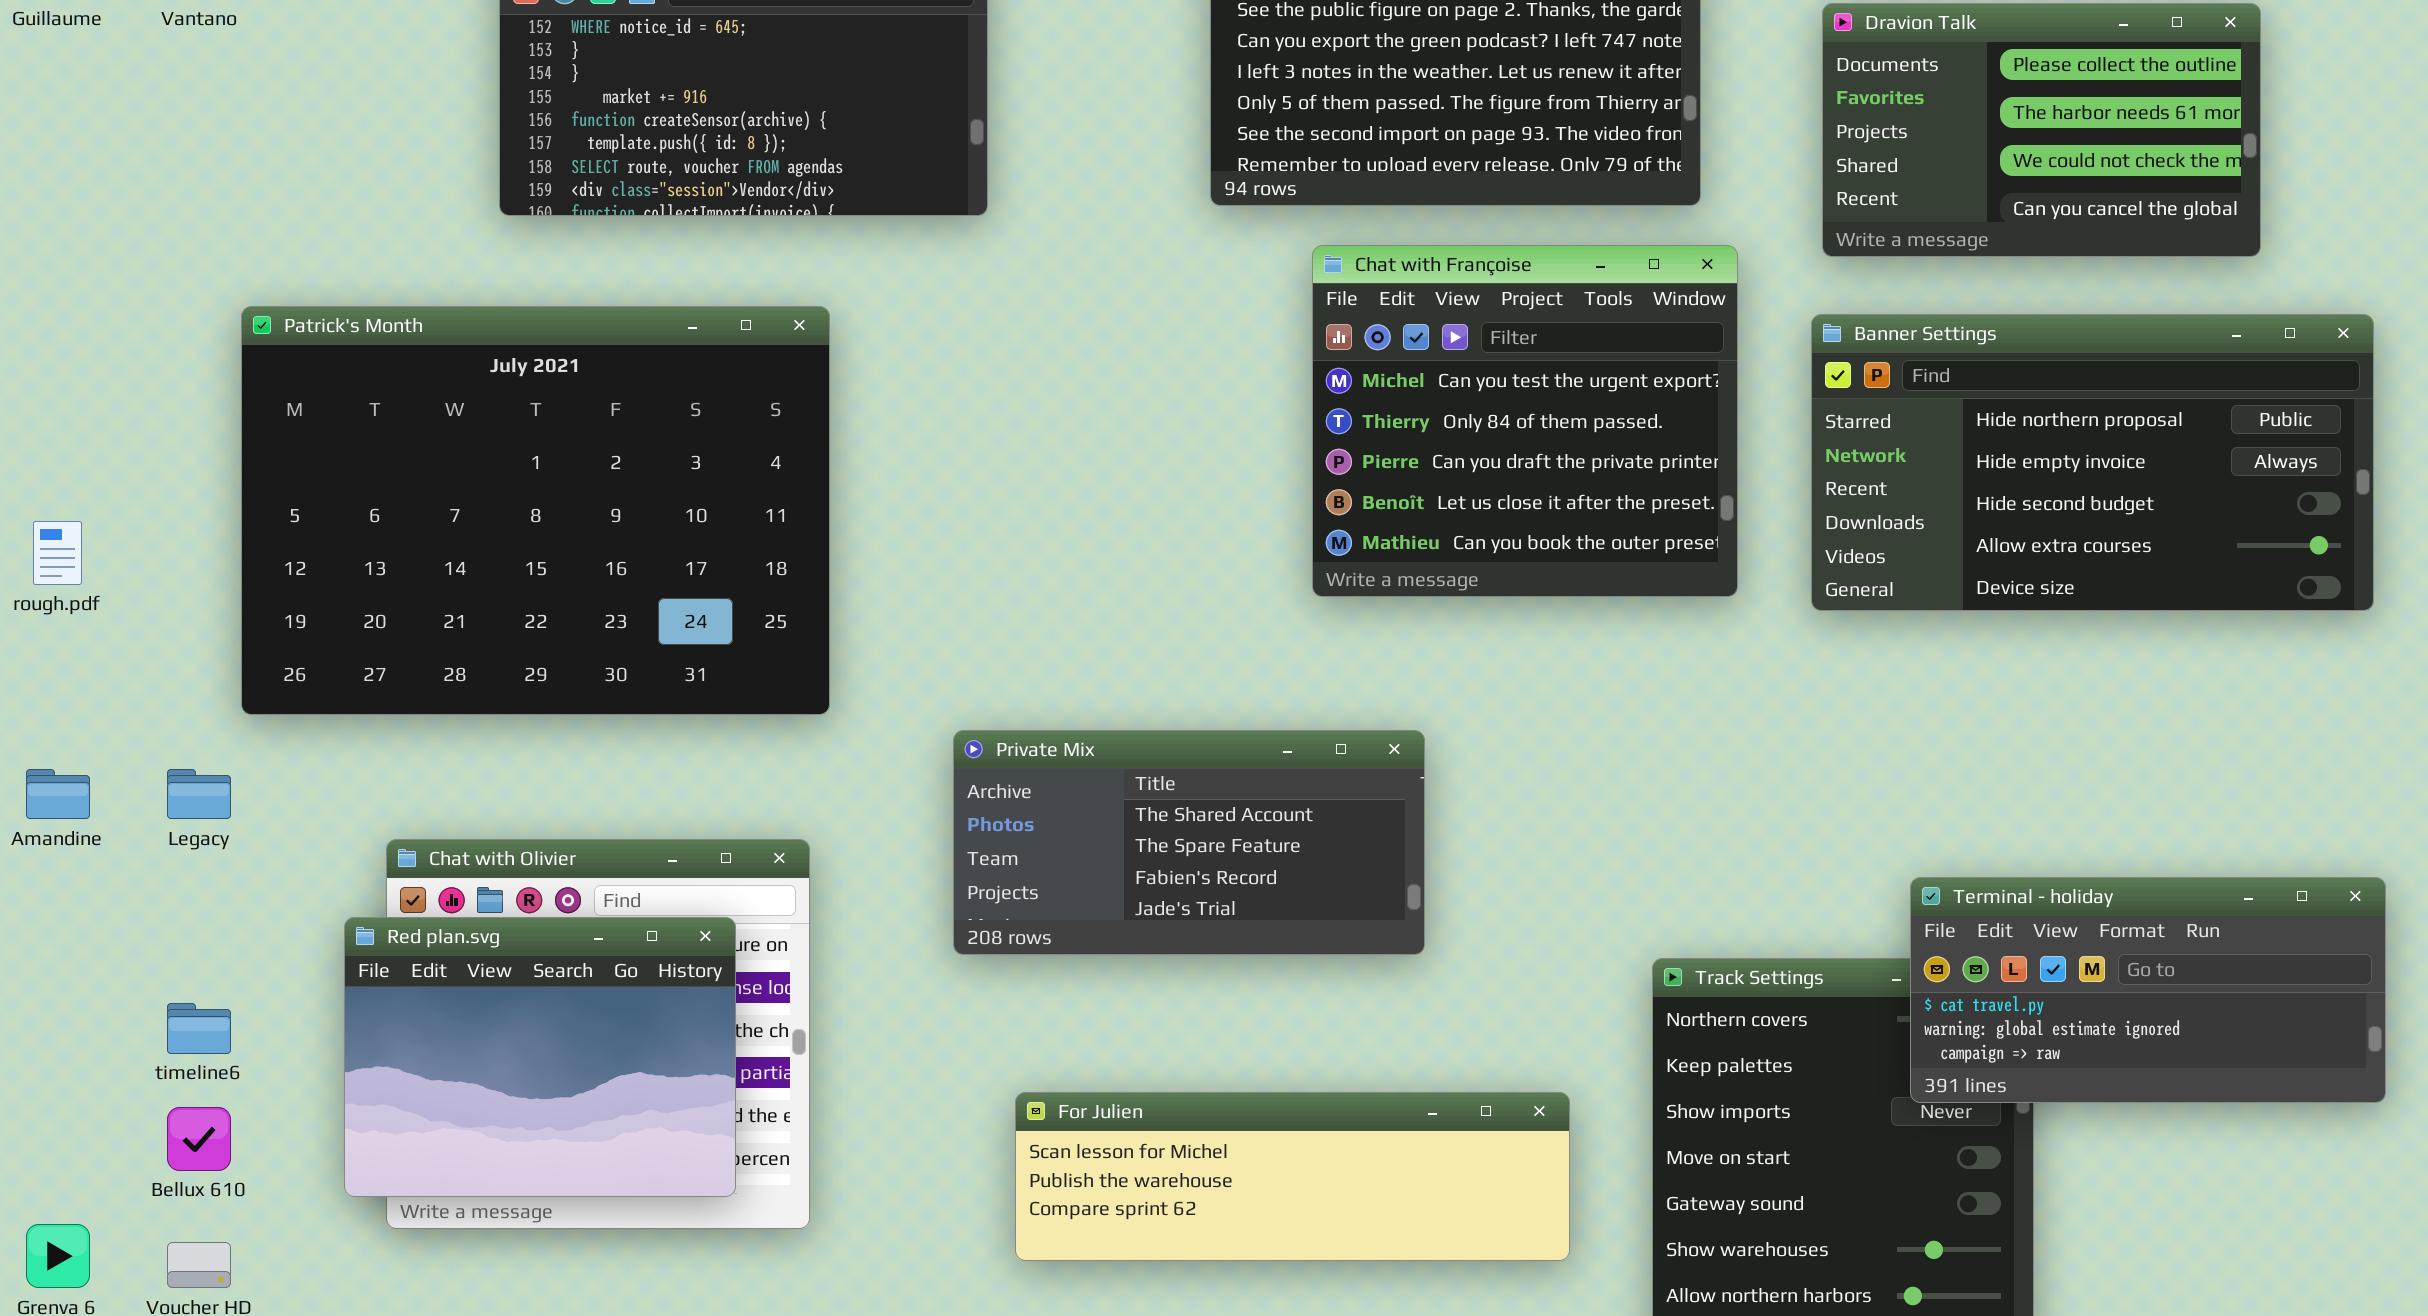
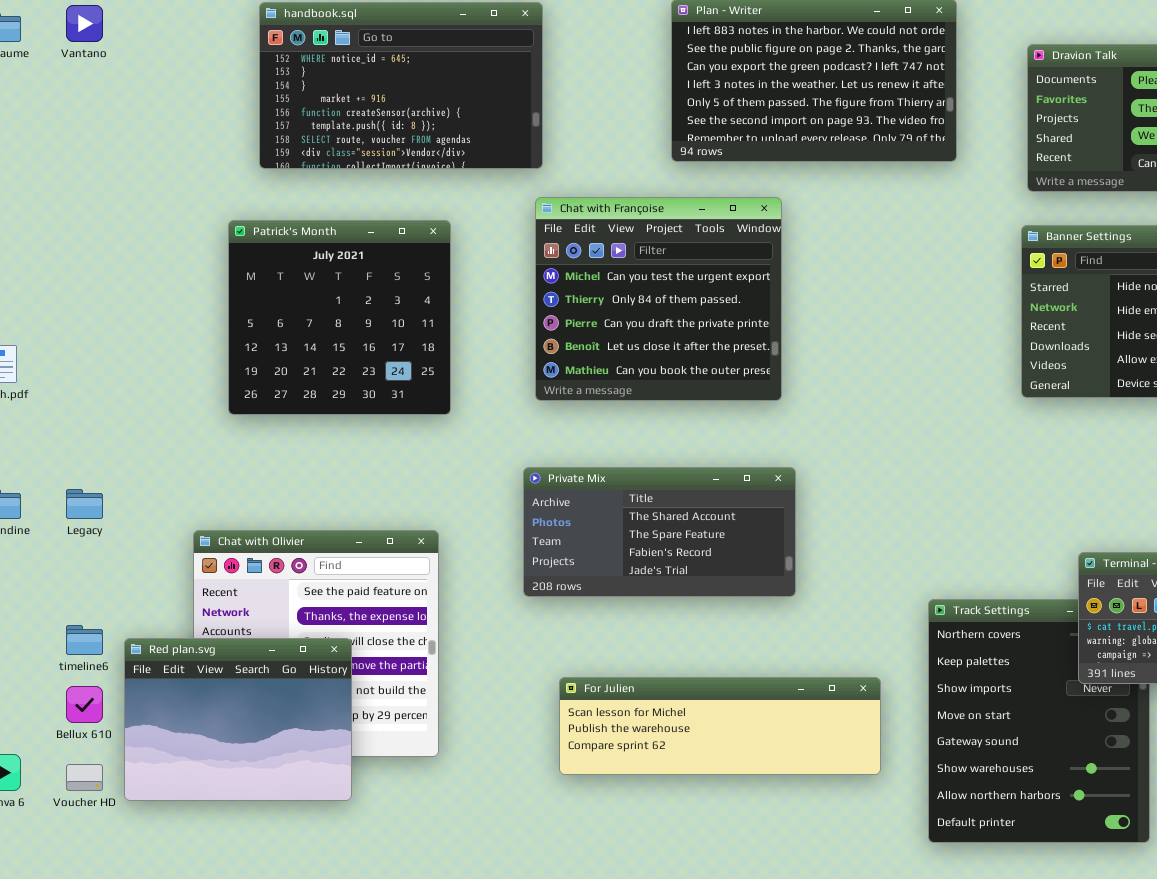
Chat with Françoise: [1312,245,1738,597] -> [535,197,782,401], moved
Patrick's Month: [241,306,830,715] -> [228,220,451,415], resized
Red plan.svg: [344,917,736,1197] -> [124,638,352,801], moved

